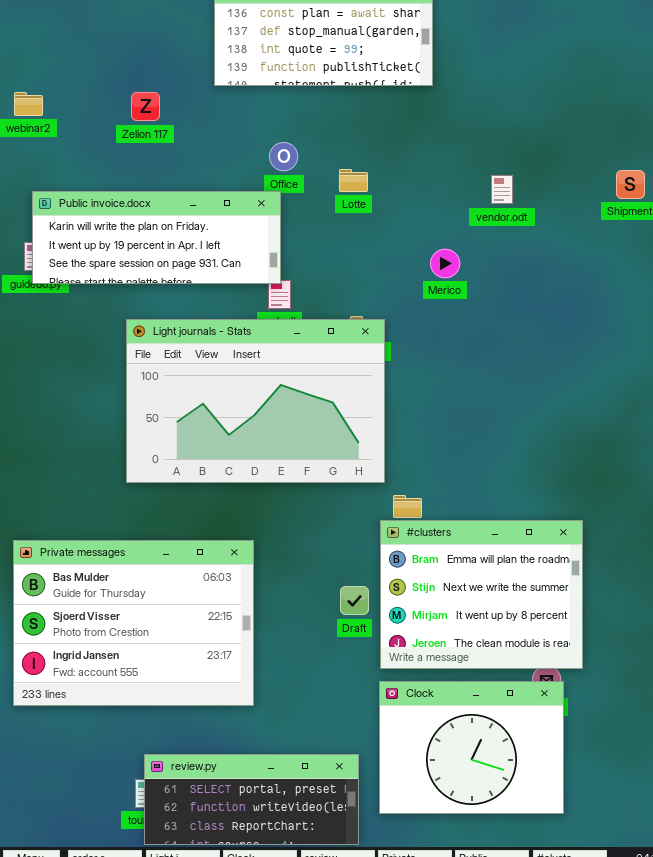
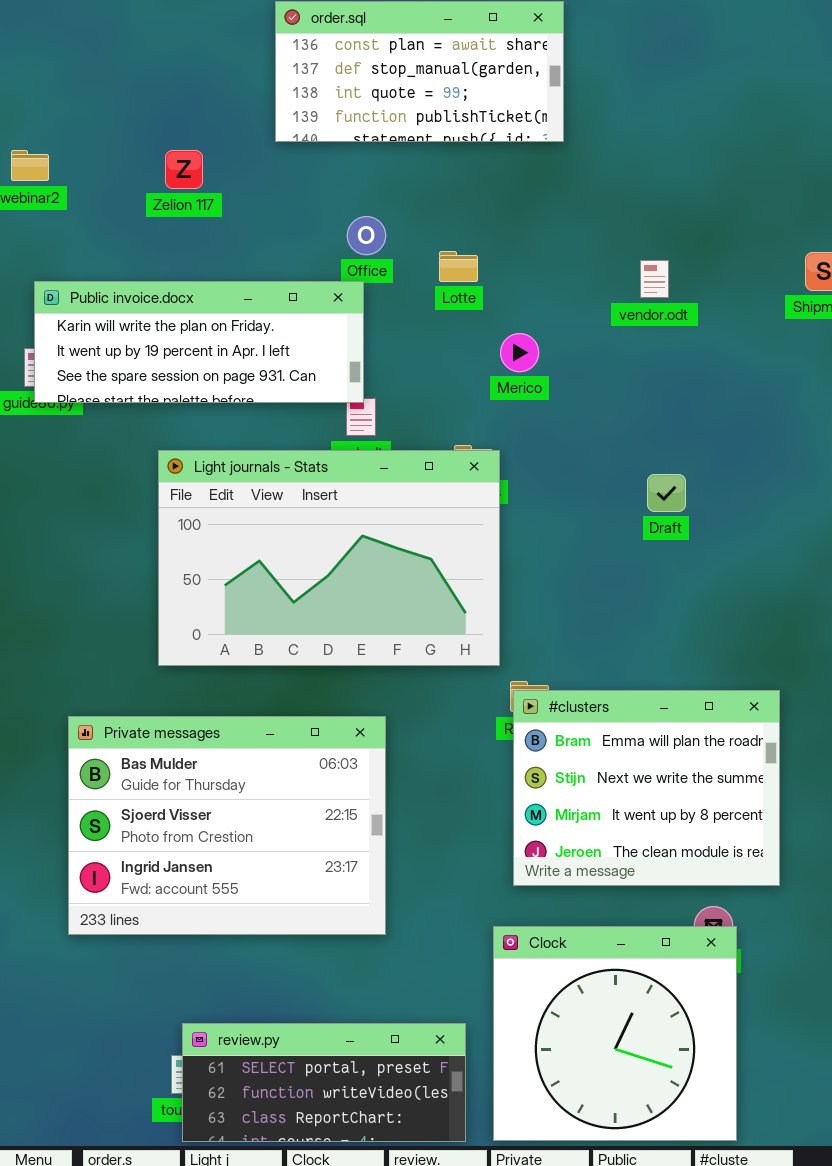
Merico: [430,249,460,278] -> [500,333,539,372], moved
#clusters: [380,520,583,669] -> [513,690,780,886], moved
Private messages: [13,540,254,706] -> [68,716,386,935], moved
Draft: [340,586,369,615] -> [647,474,686,512], moved
Clock: [379,681,564,814] -> [493,926,737,1141], resized

